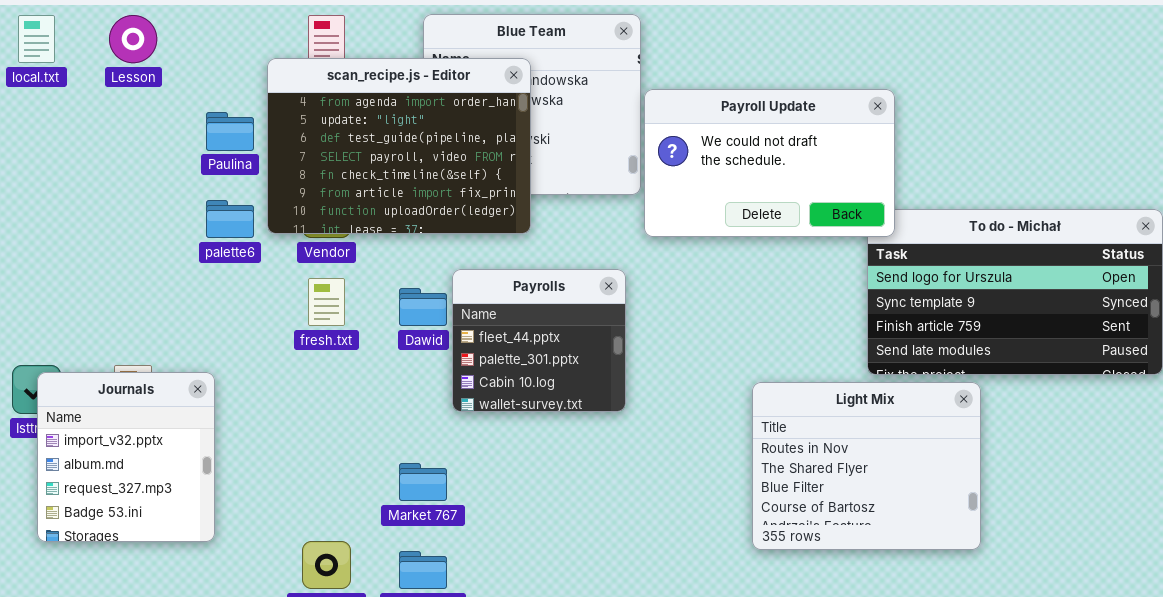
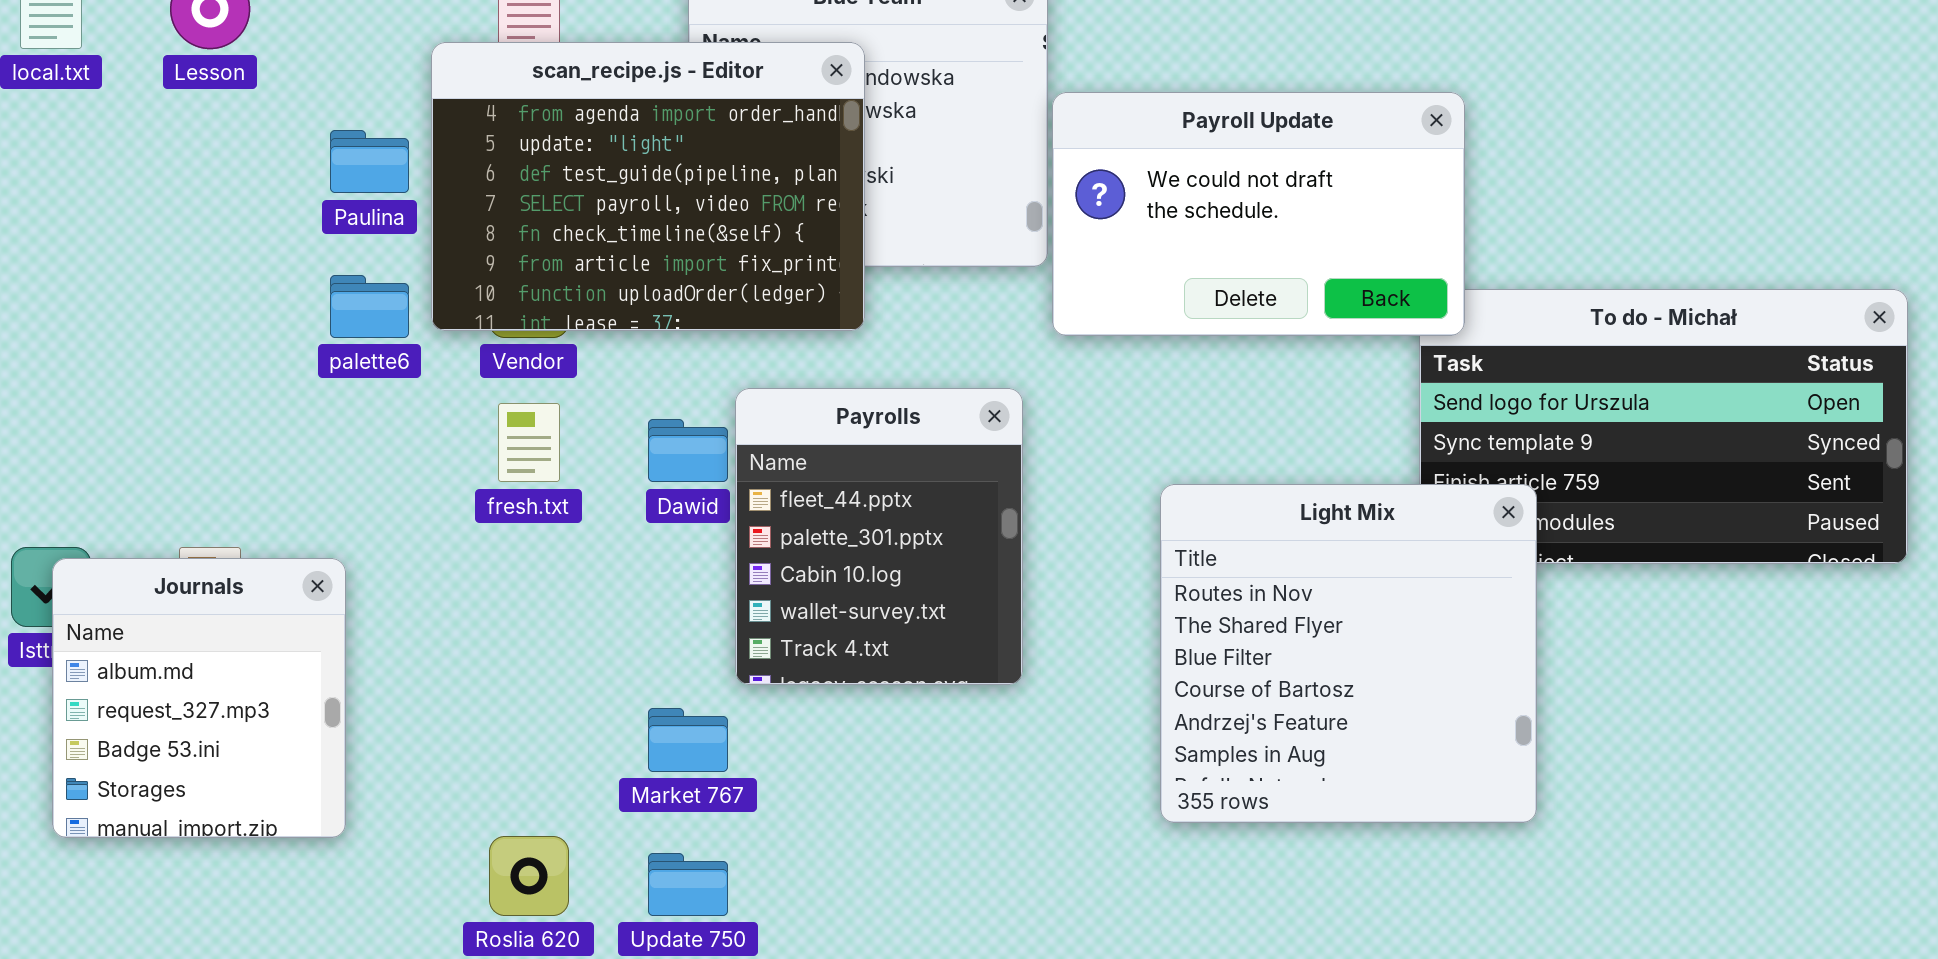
Payrolls: [452,269,626,412] -> [735,388,1023,685], resized
Journals: [37,372,215,542] -> [52,558,346,838], scrolled down 1 row
Light Mix: [752,382,981,550] -> [1160,484,1537,823], moved, resized

